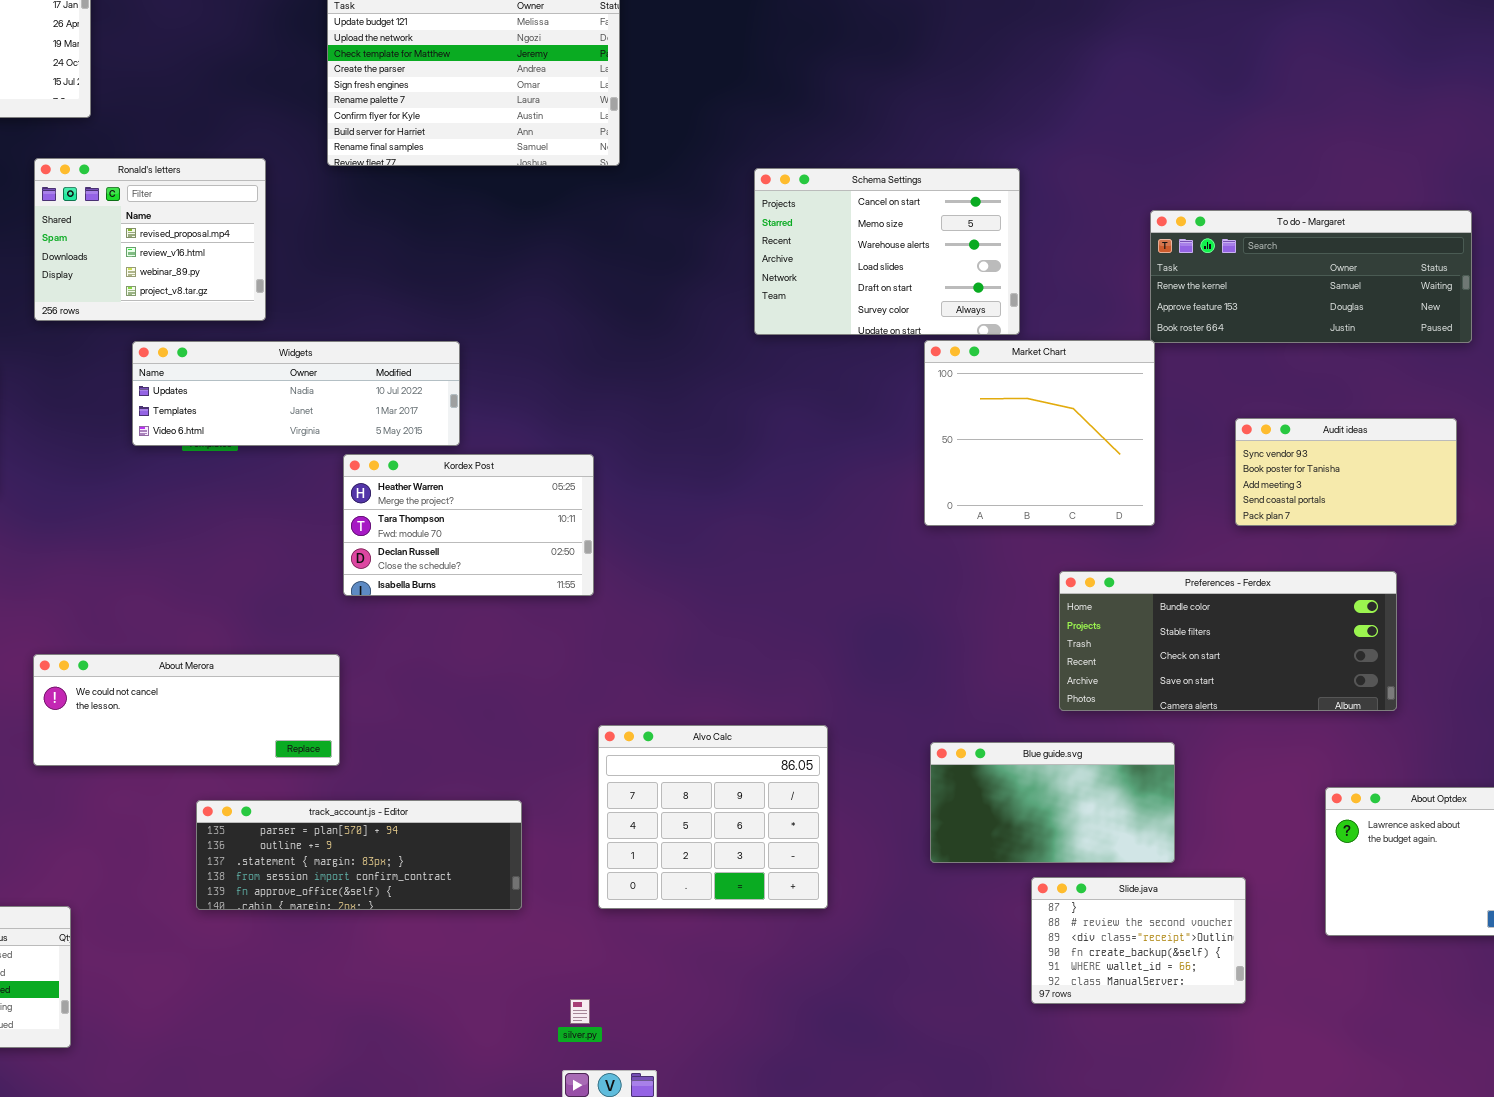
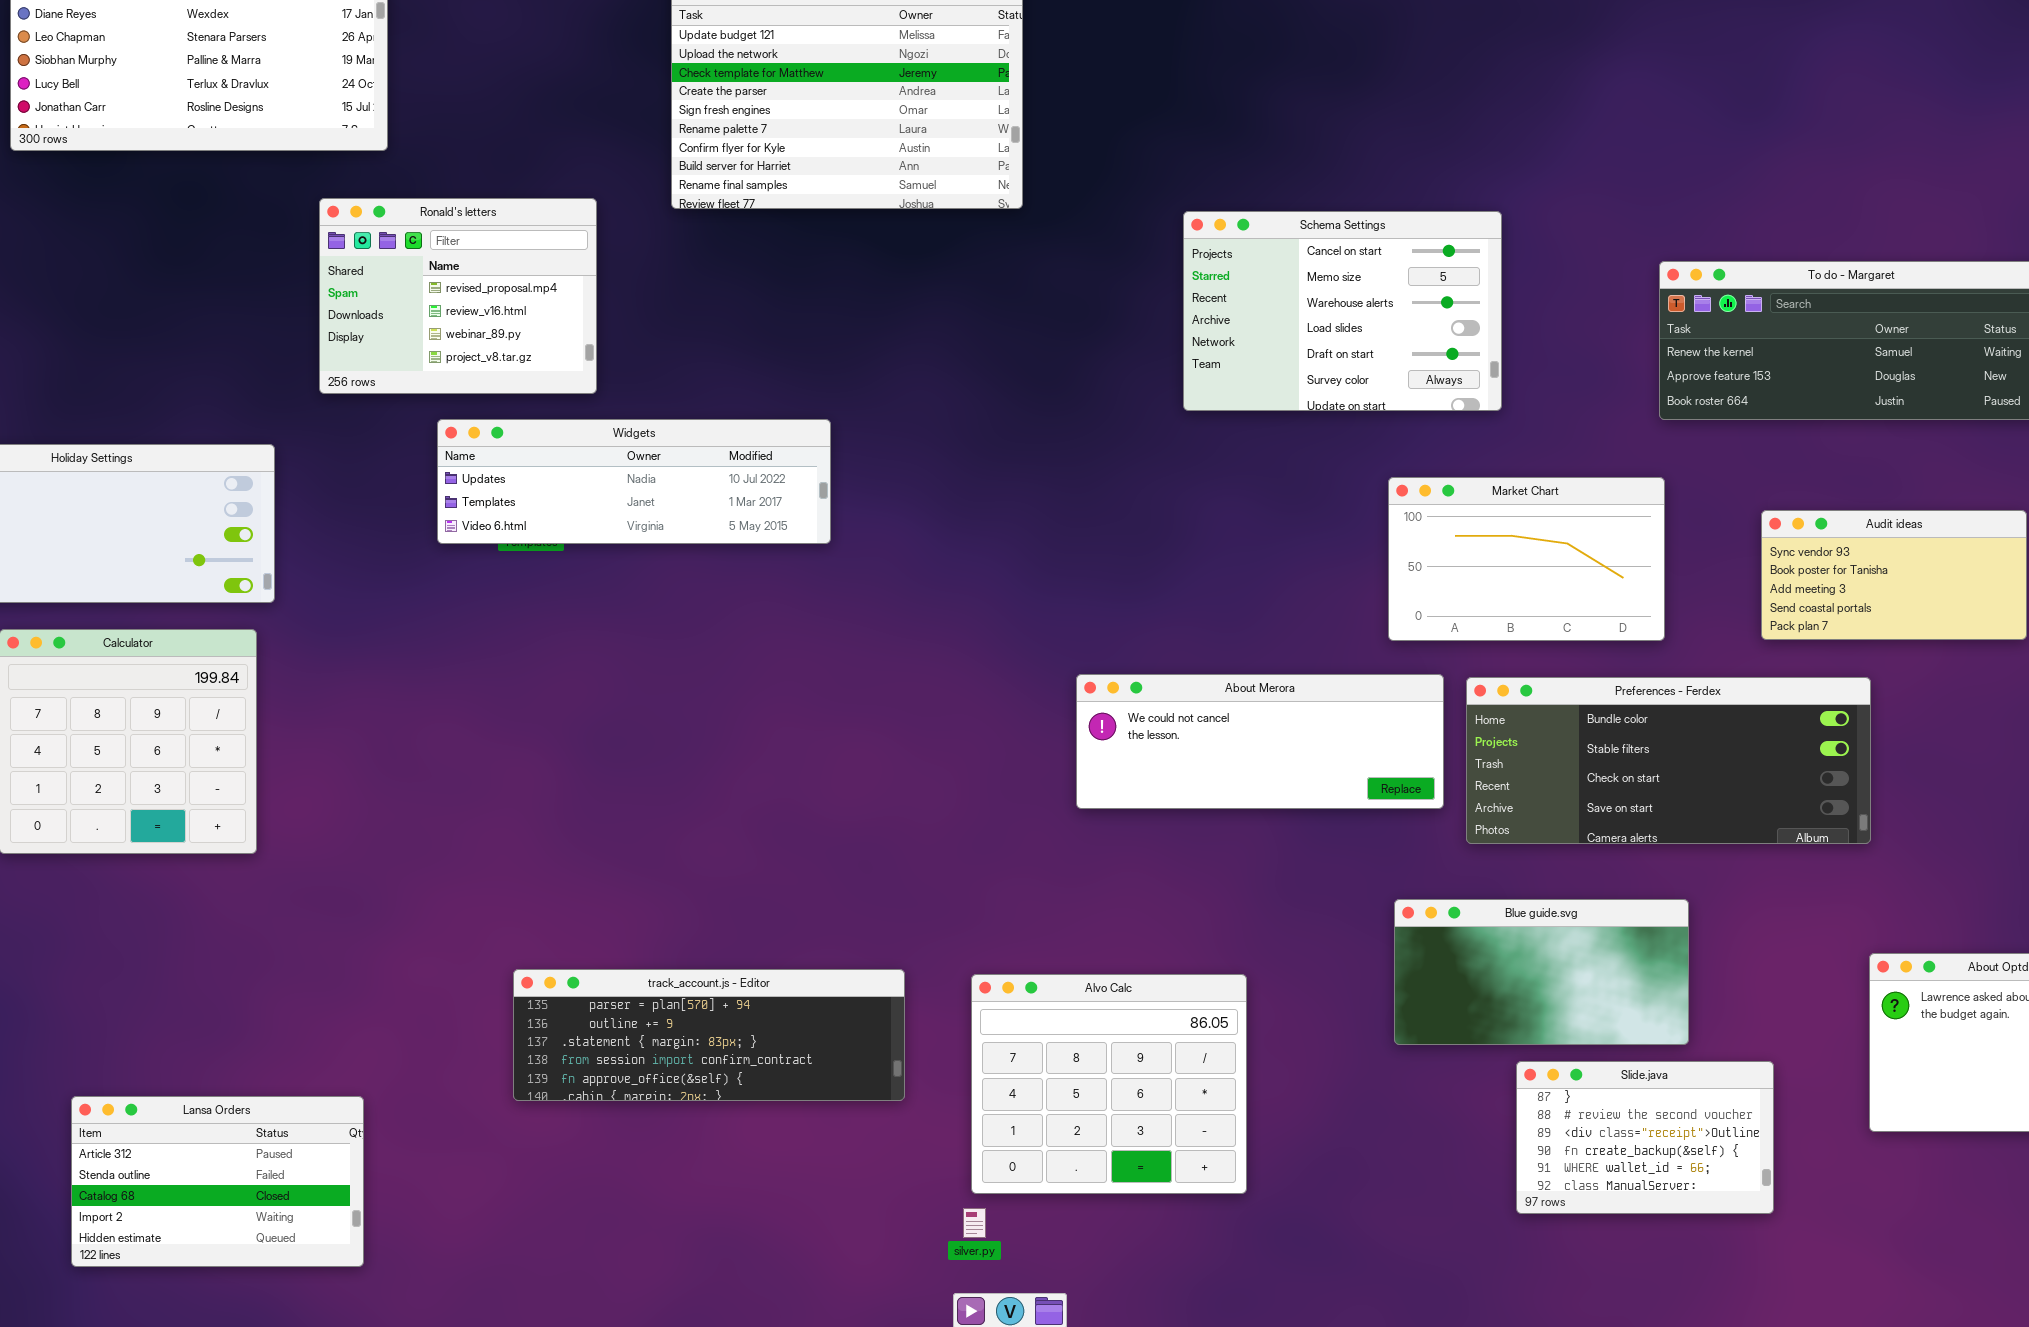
Market Chart: [924,340,1155,526] -> [1388,477,1665,641], resized
Kordex Post: [343,454,594,596] -> none, closed
Preferences - Ferdex: [1059,571,1397,711] -> [1466,677,1871,844], moved
About Merora: [33,654,340,766] -> [1076,674,1444,809], moved
Alvo Calc: [598,725,828,909] -> [971,974,1247,1194], moved

